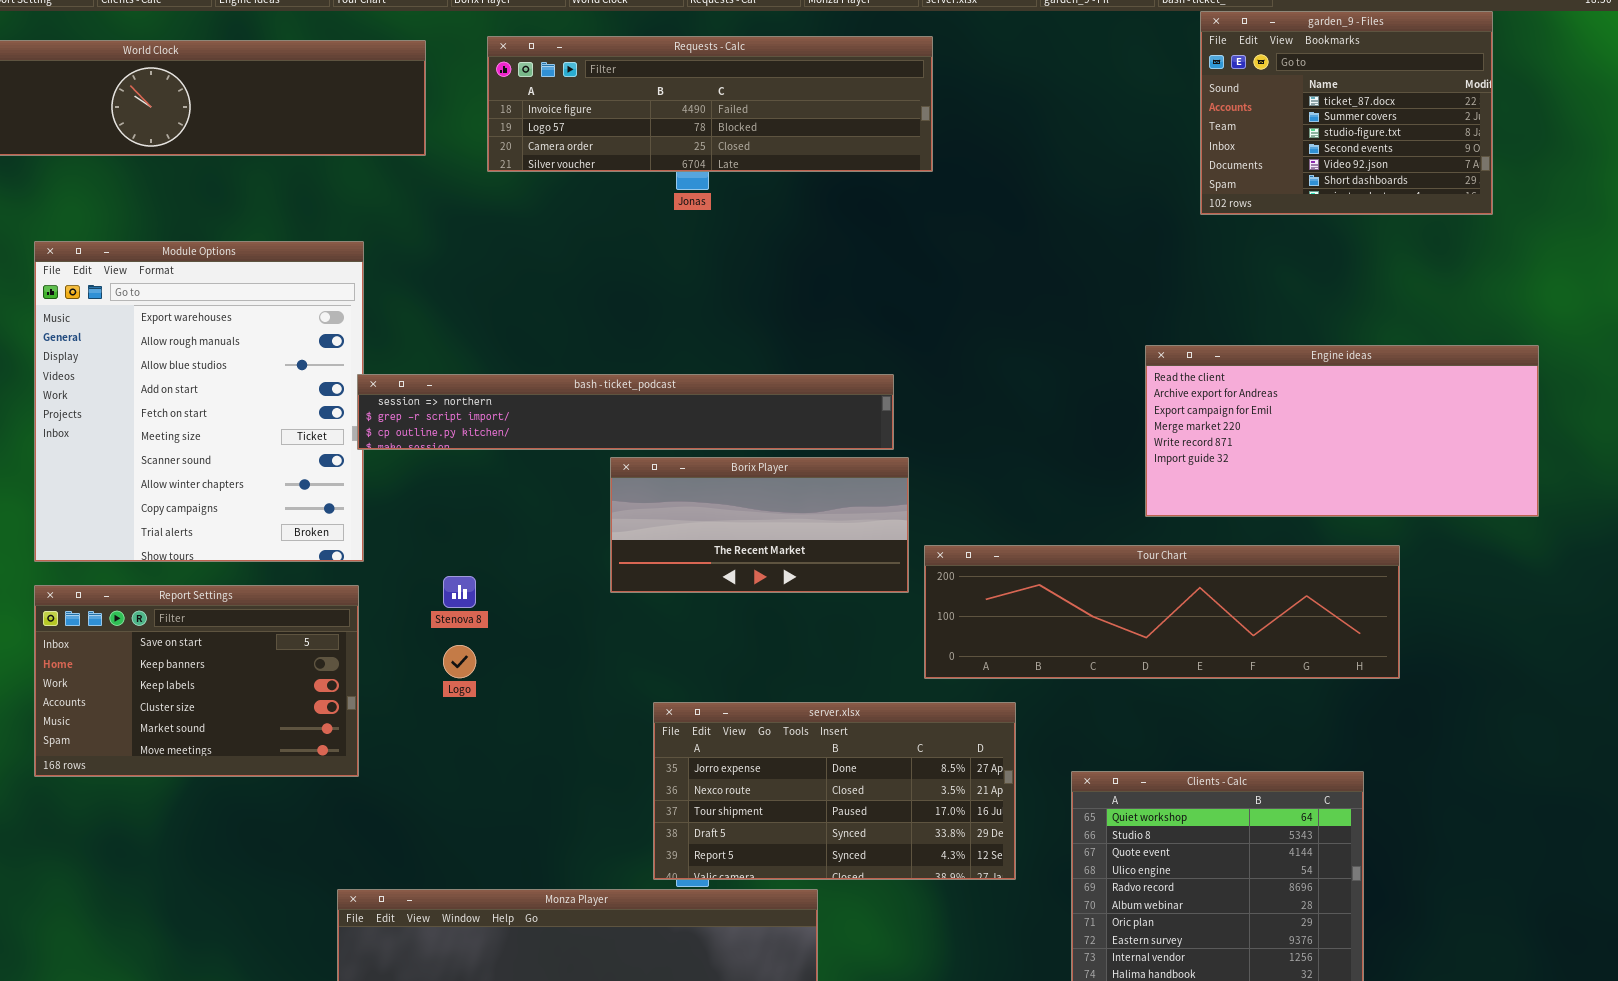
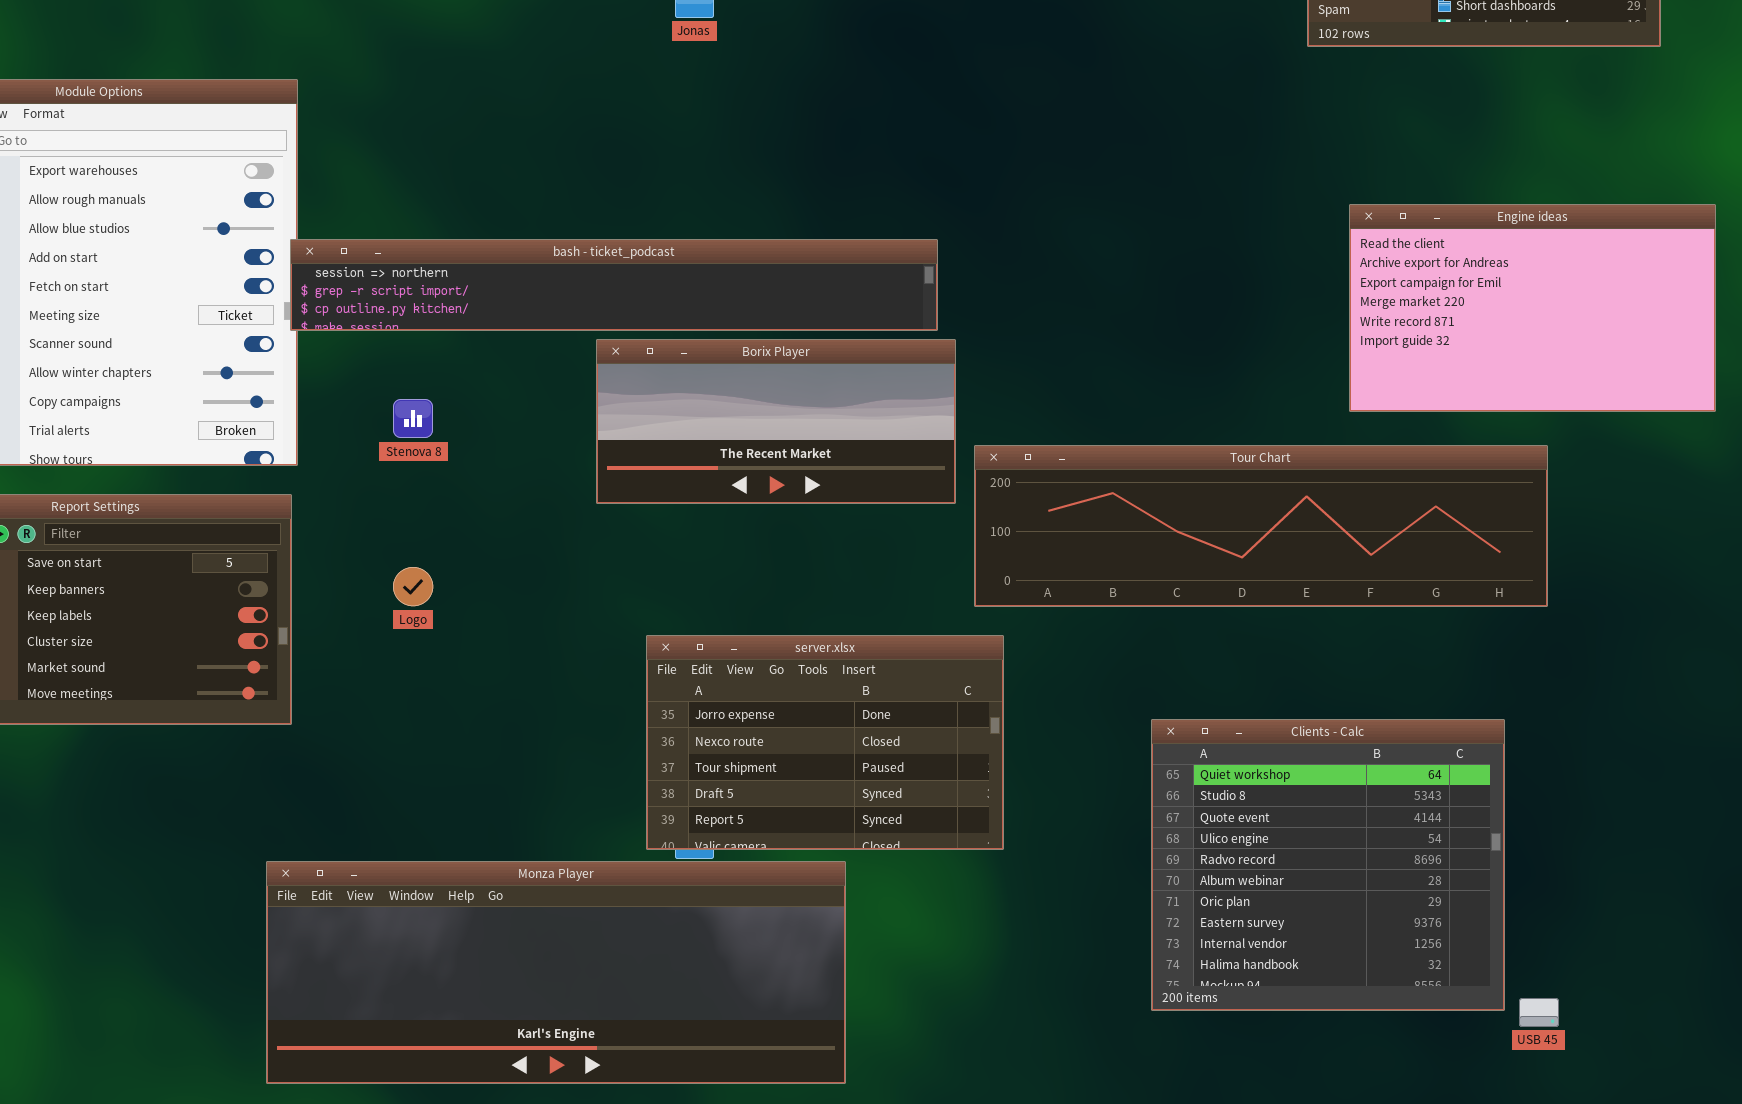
Engine ideas: [1145,345,1539,517] -> [1349,204,1716,412], resized
Stenova 8: [443,576,476,608] -> [393,399,433,438], moved
server.xlsx: [653,702,1016,880] -> [646,635,1004,850], resized

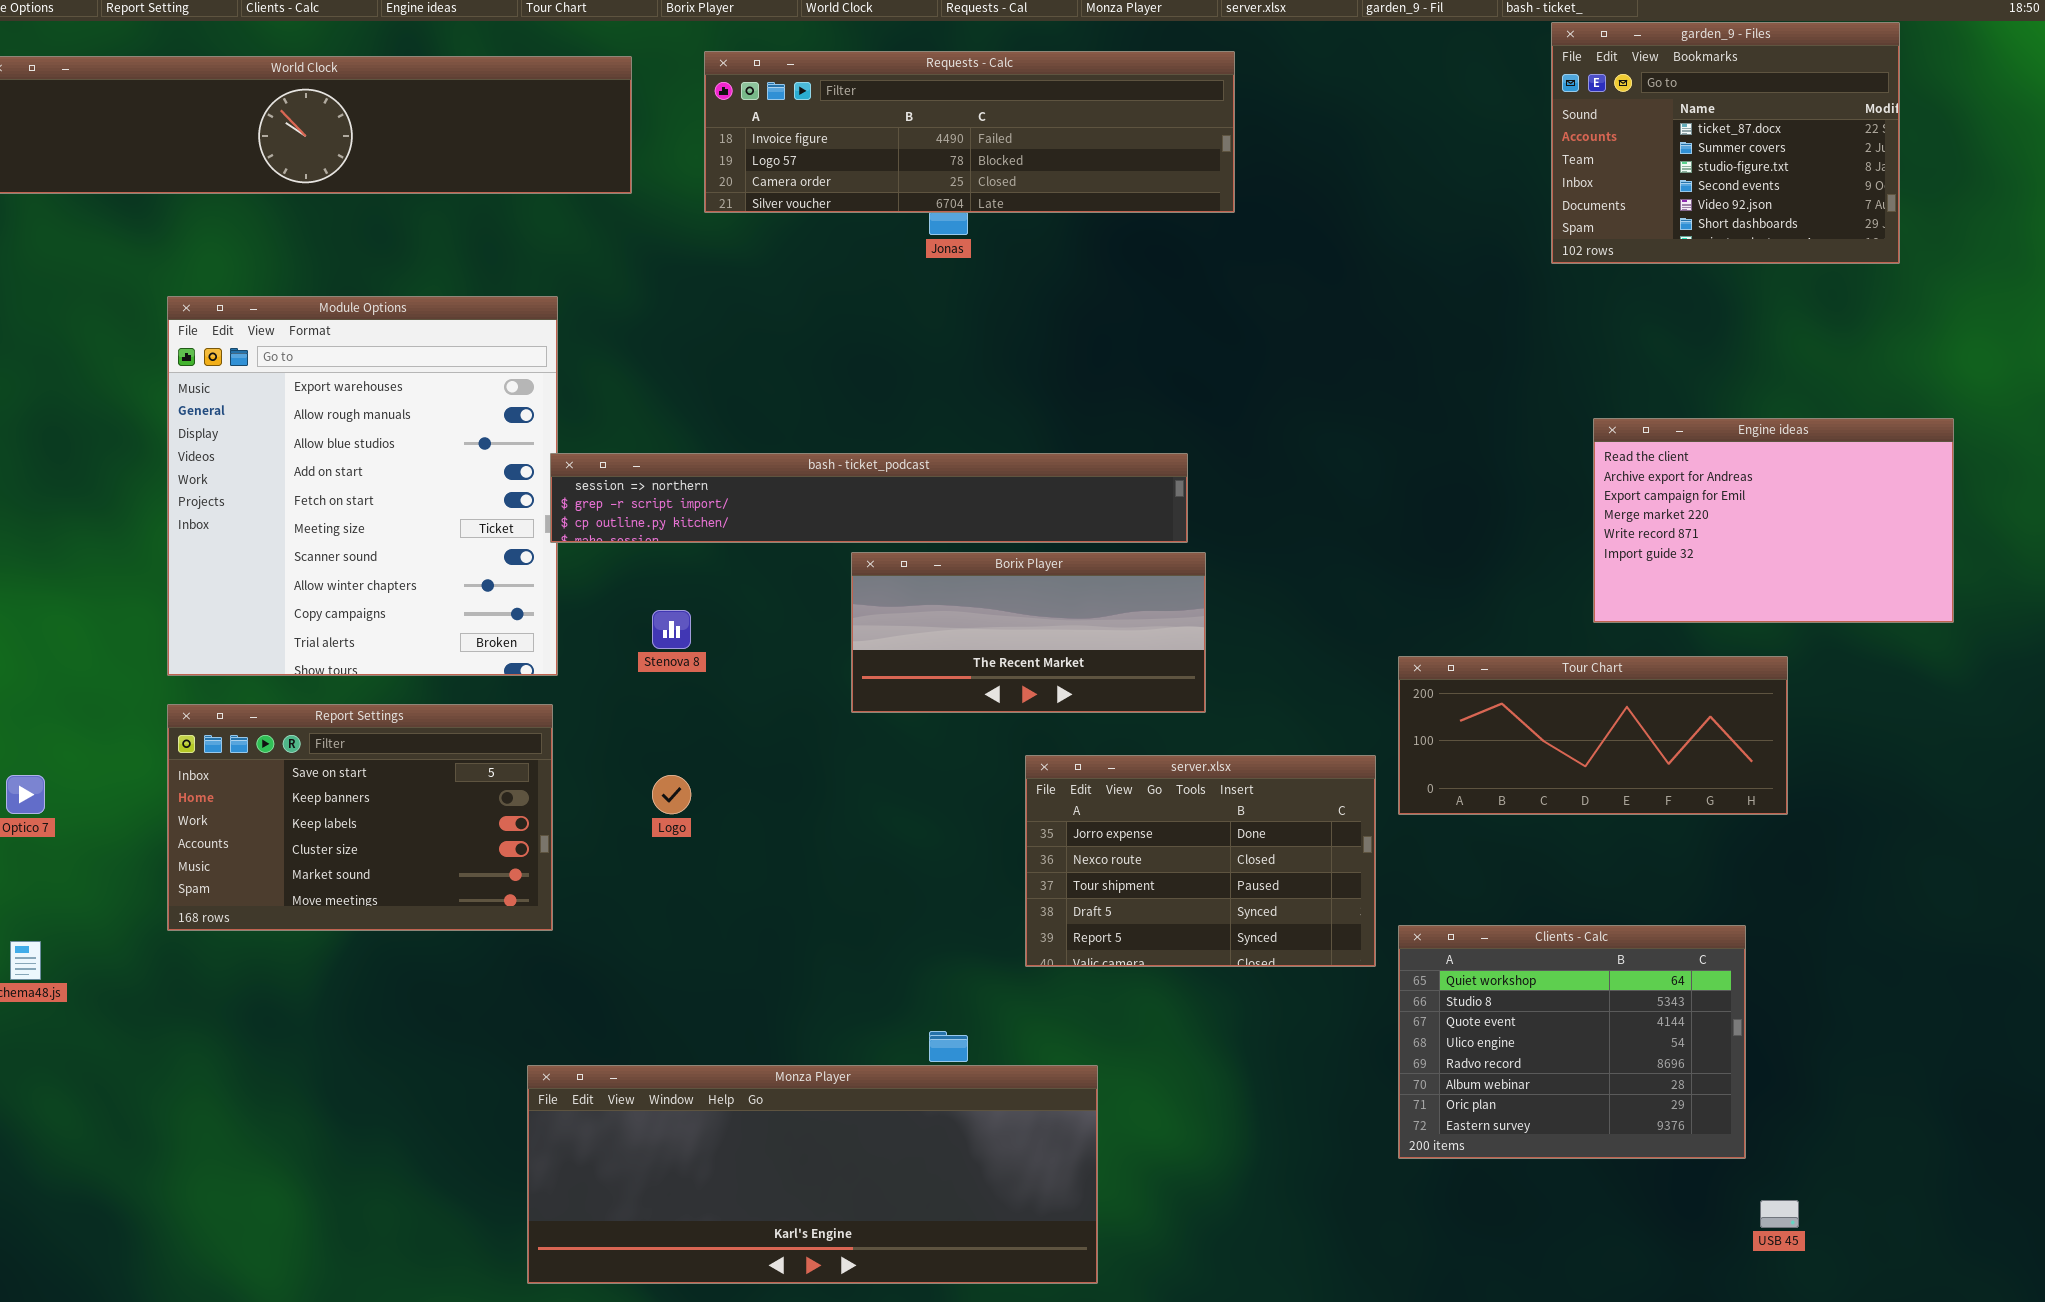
Tour Chart: [974,445,1548,607] -> [1398,656,1788,815], resized
server.xlsx: [646,635,1004,850] -> [1025,755,1376,967], moved
Clients - Calc: [1151,719,1505,1011] -> [1398,925,1746,1159], resized

